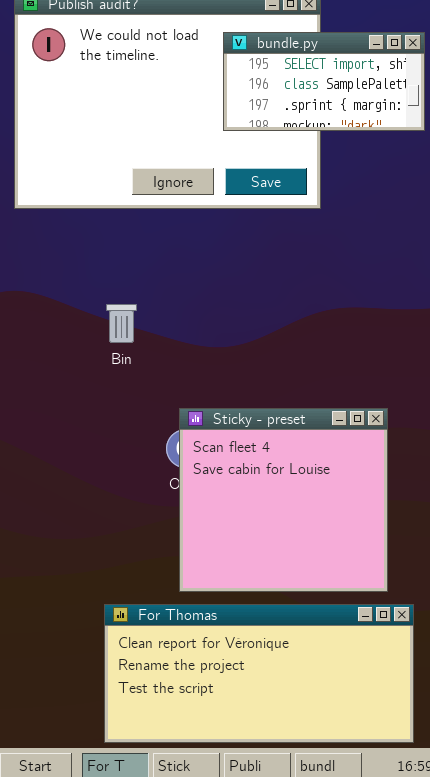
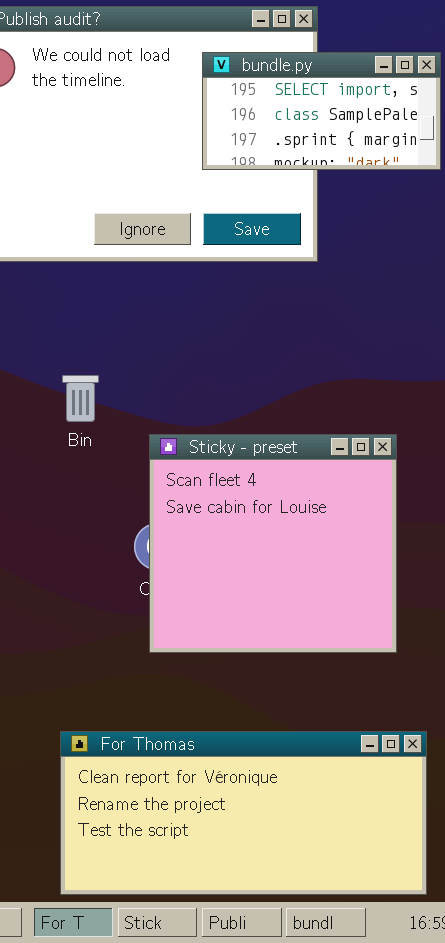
Sticky - preset: [179,408,388,592] -> [149,434,397,653], moved

